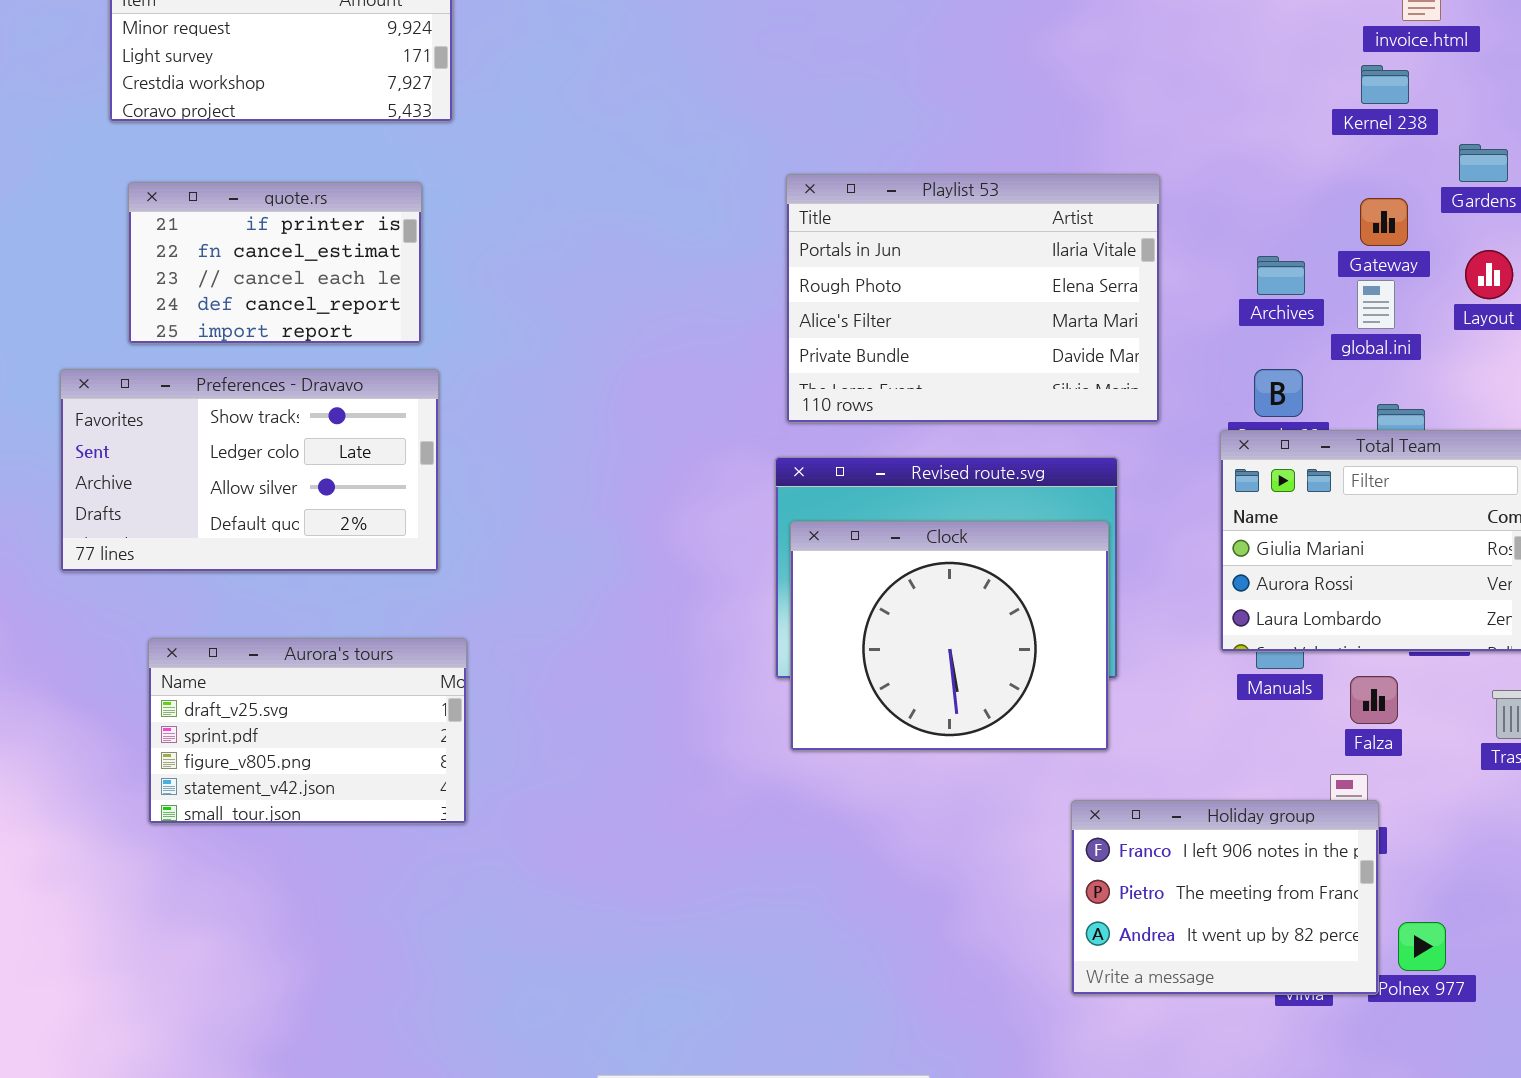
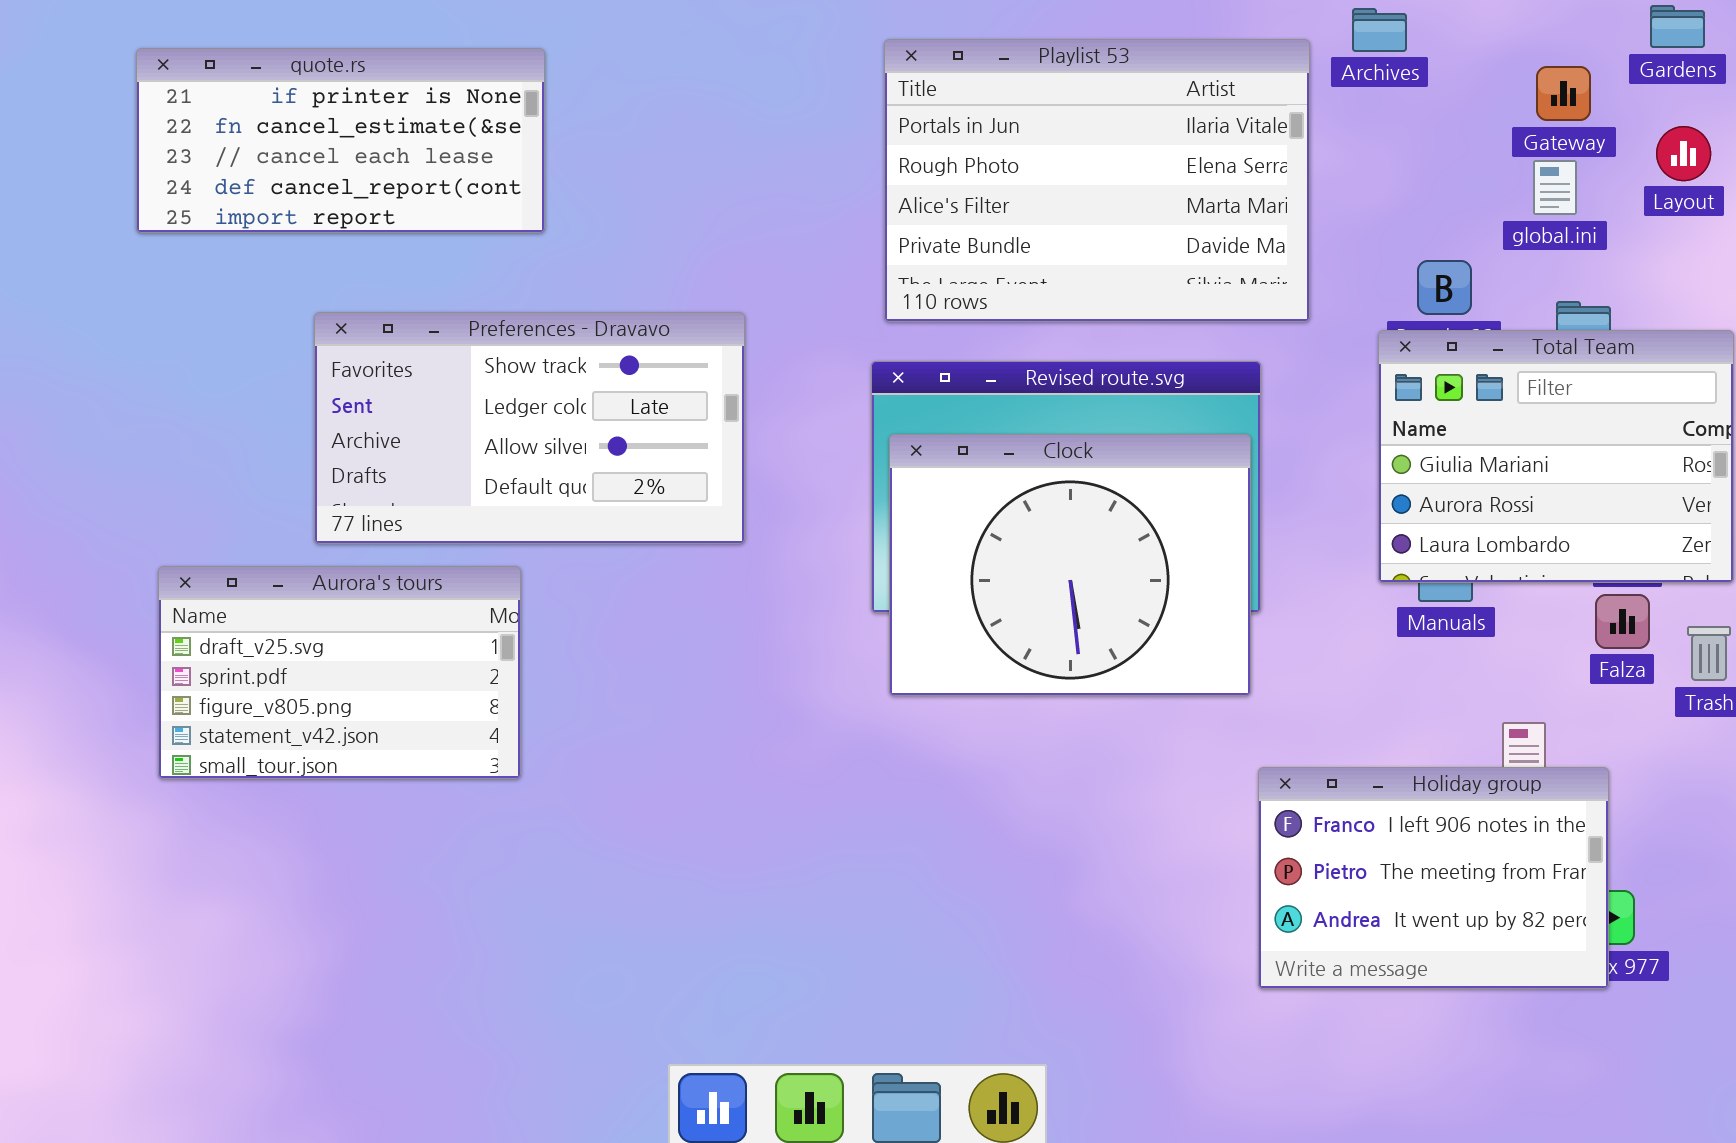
quote.rs: [128,182,422,344] -> [136,48,545,233], resized
Archives: [1257,256,1305,295] -> [1352,8,1407,52], moved
Preferences - Dravavo: [60,369,439,572] -> [314,312,745,544], moved
Falza: [1350,676,1398,724] -> [1595,594,1650,649], moved
Holiday group: [1071,800,1379,995] -> [1258,767,1609,989], moved

